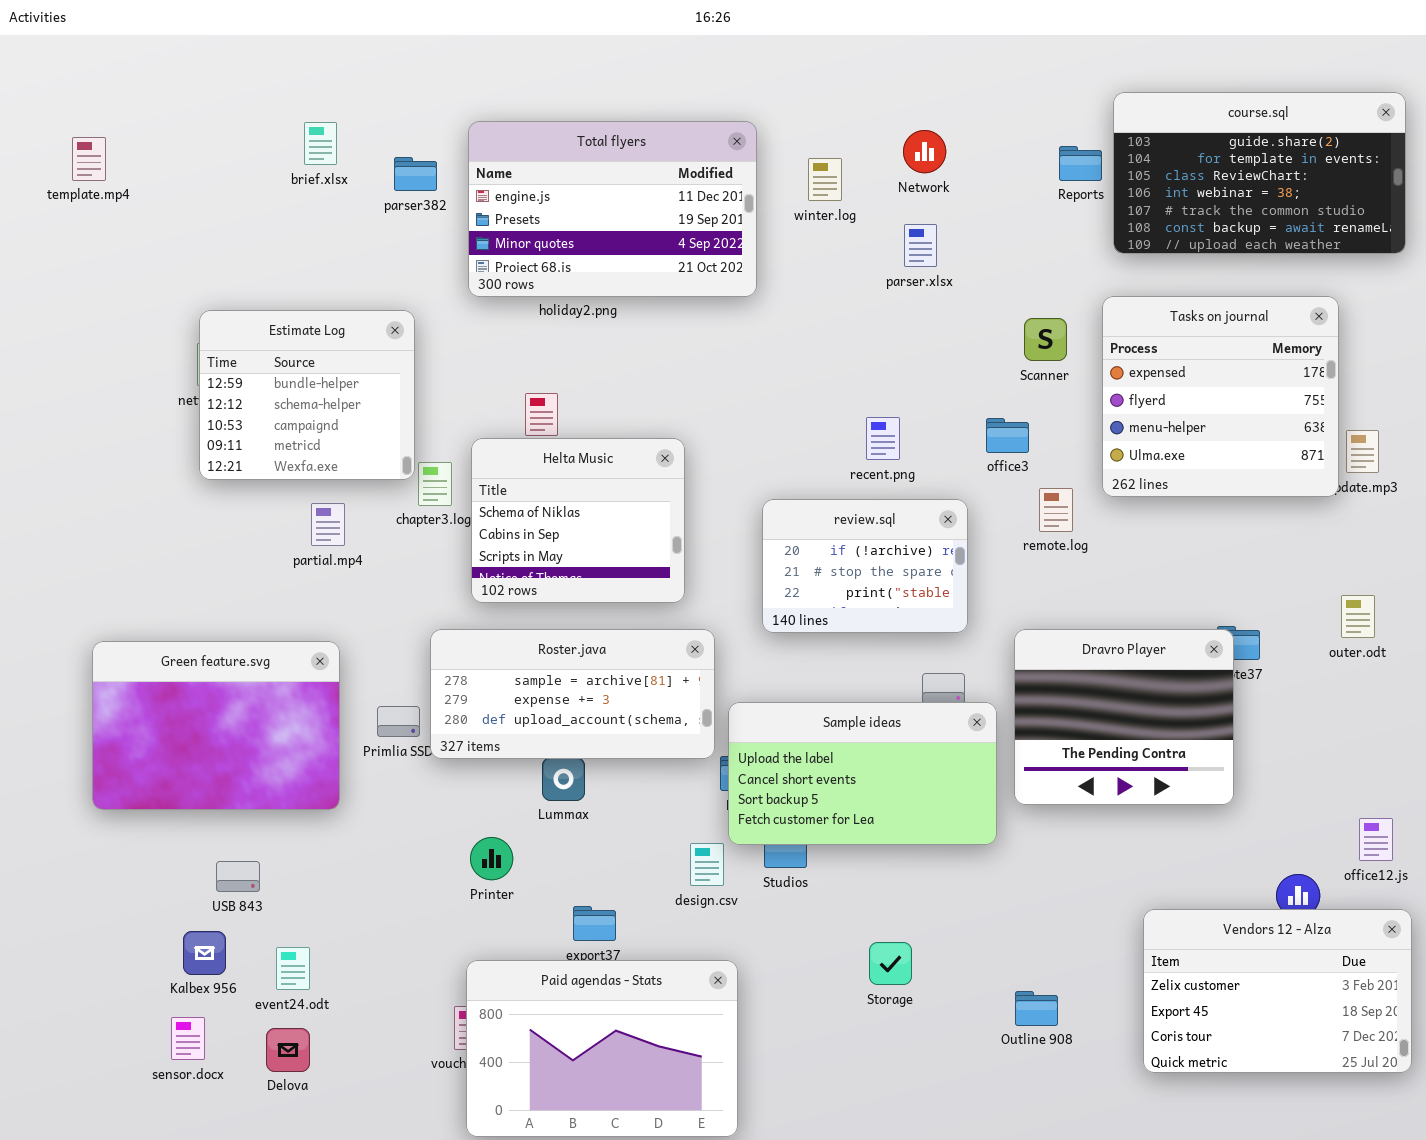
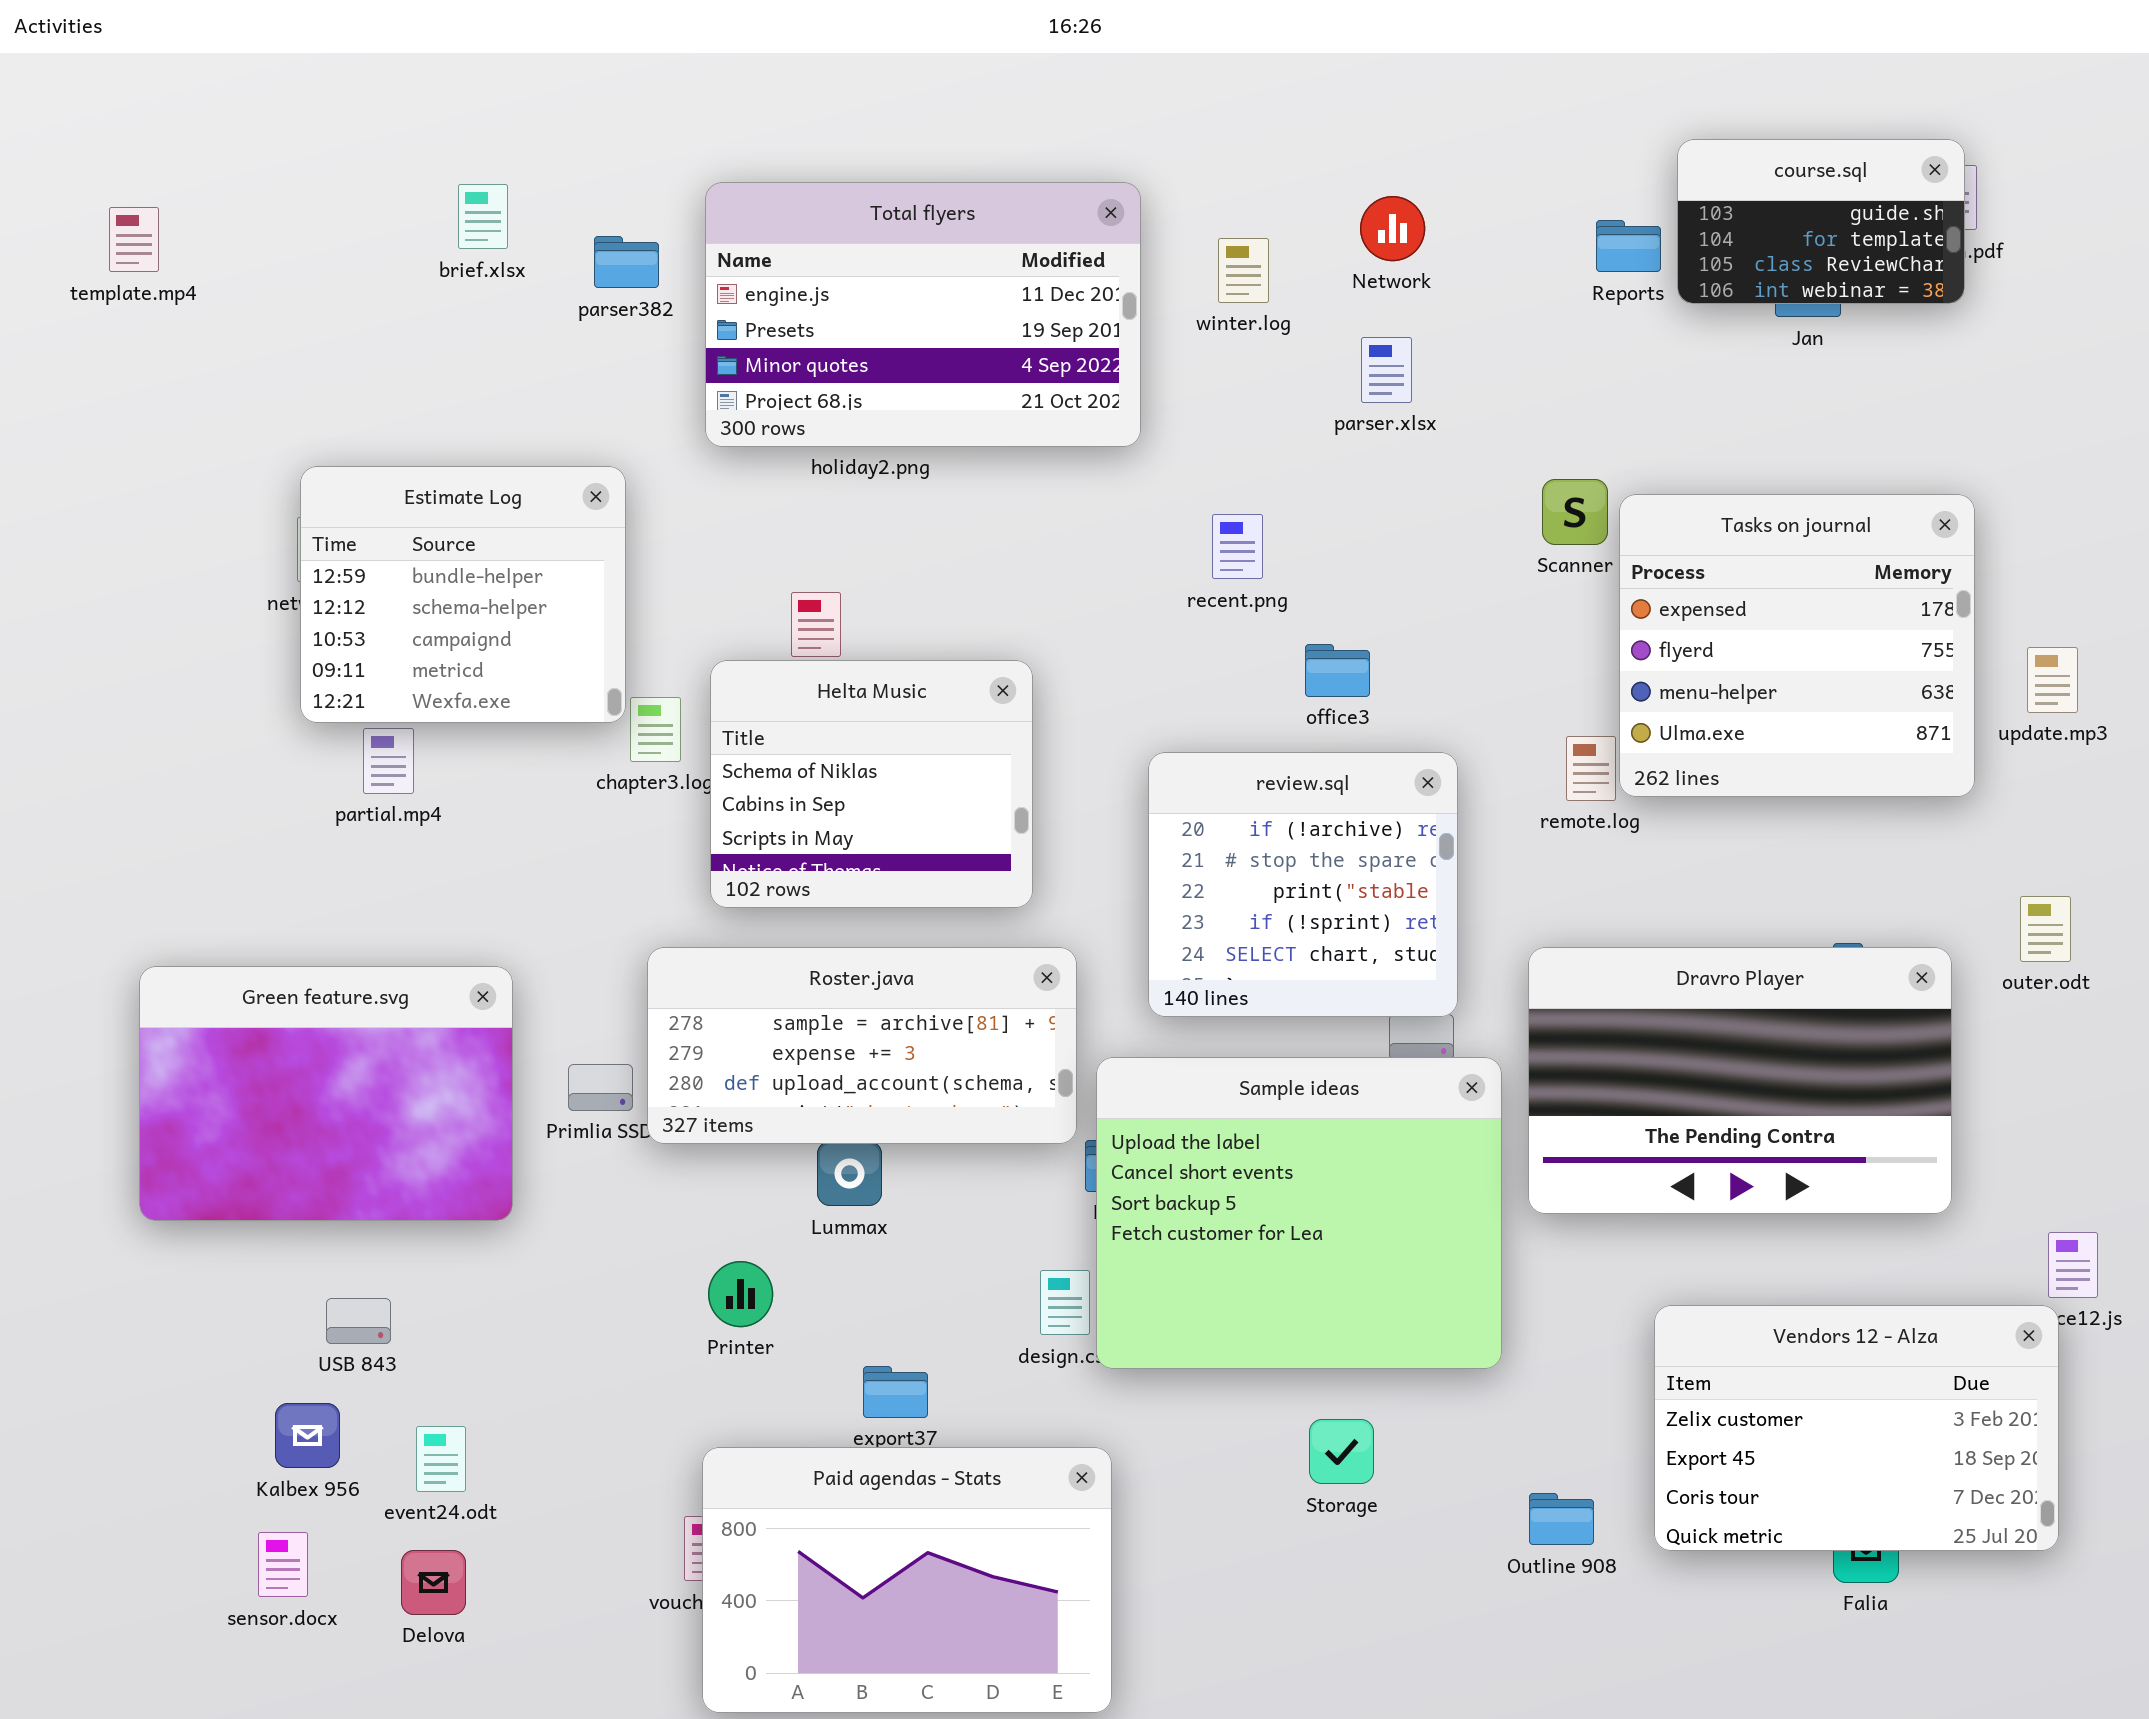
course.sql: [1113,92,1406,254] -> [1677,139,1965,304], resized
Tasks on journal: [1102,296,1339,497] -> [1619,494,1975,797], moved
recent.png: [866,417,900,460] -> [1212,514,1263,579], moved
office3: [986,418,1029,453] -> [1305,644,1370,697], moved
review.sql: [762,499,968,633] -> [1148,752,1458,1017], resized
partial.mp4: [311,503,345,546] -> [363,728,414,794], moved
Dravro Player: [1014,629,1234,805] -> [1528,947,1952,1214], resized
Sample ideas: [728,702,997,845] -> [1096,1057,1502,1369], resized
Vendors 12 - Alza: [1143,909,1412,1073] -> [1654,1305,2059,1551], moved

